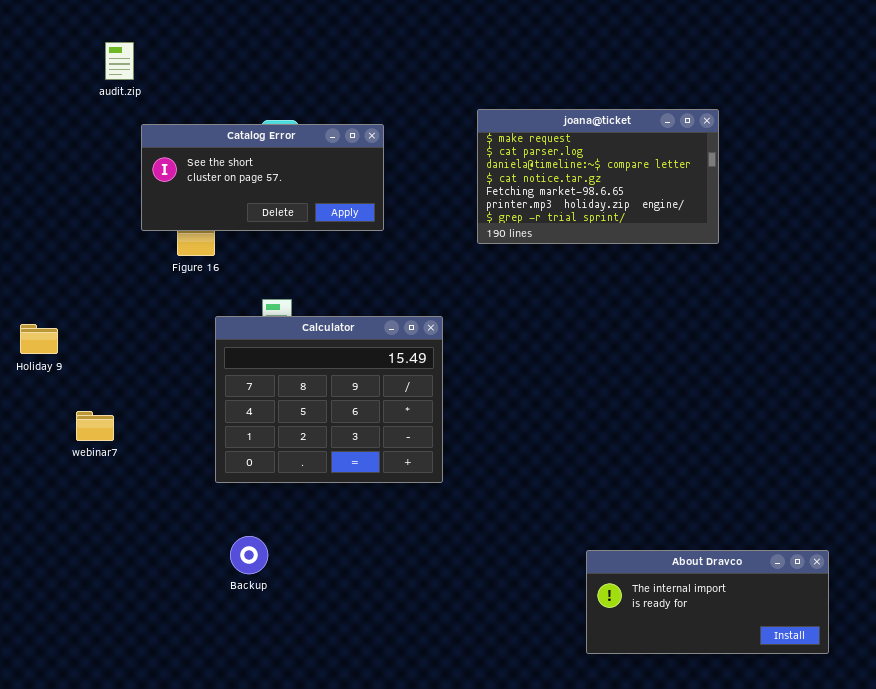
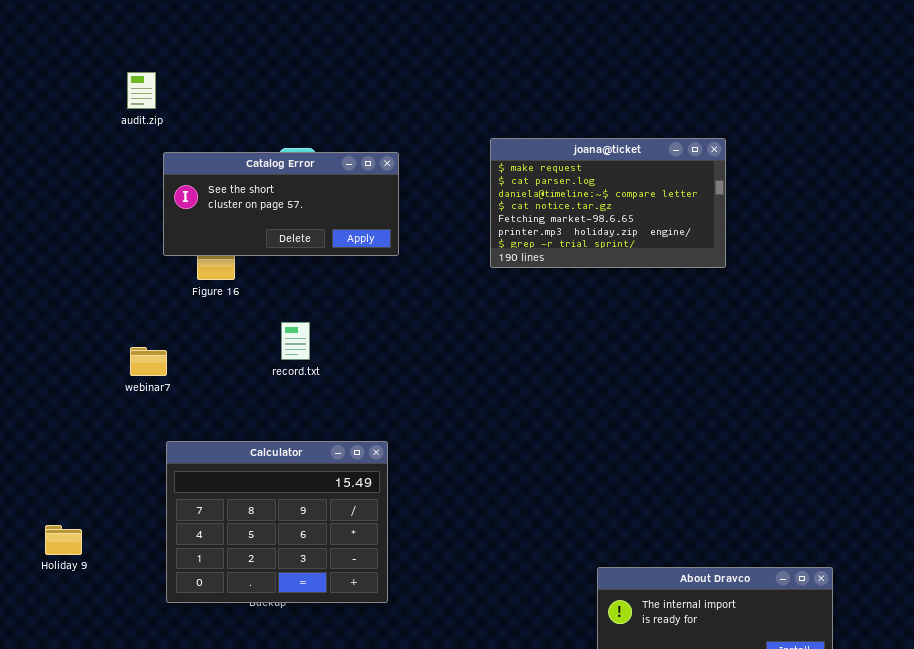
Calculator: [215,316,443,483] -> [166,441,388,603], moved
Holiday 9: [20,324,58,354] -> [45,525,82,555], moved
webinar7: [76,411,114,441] -> [130,347,167,376], moved

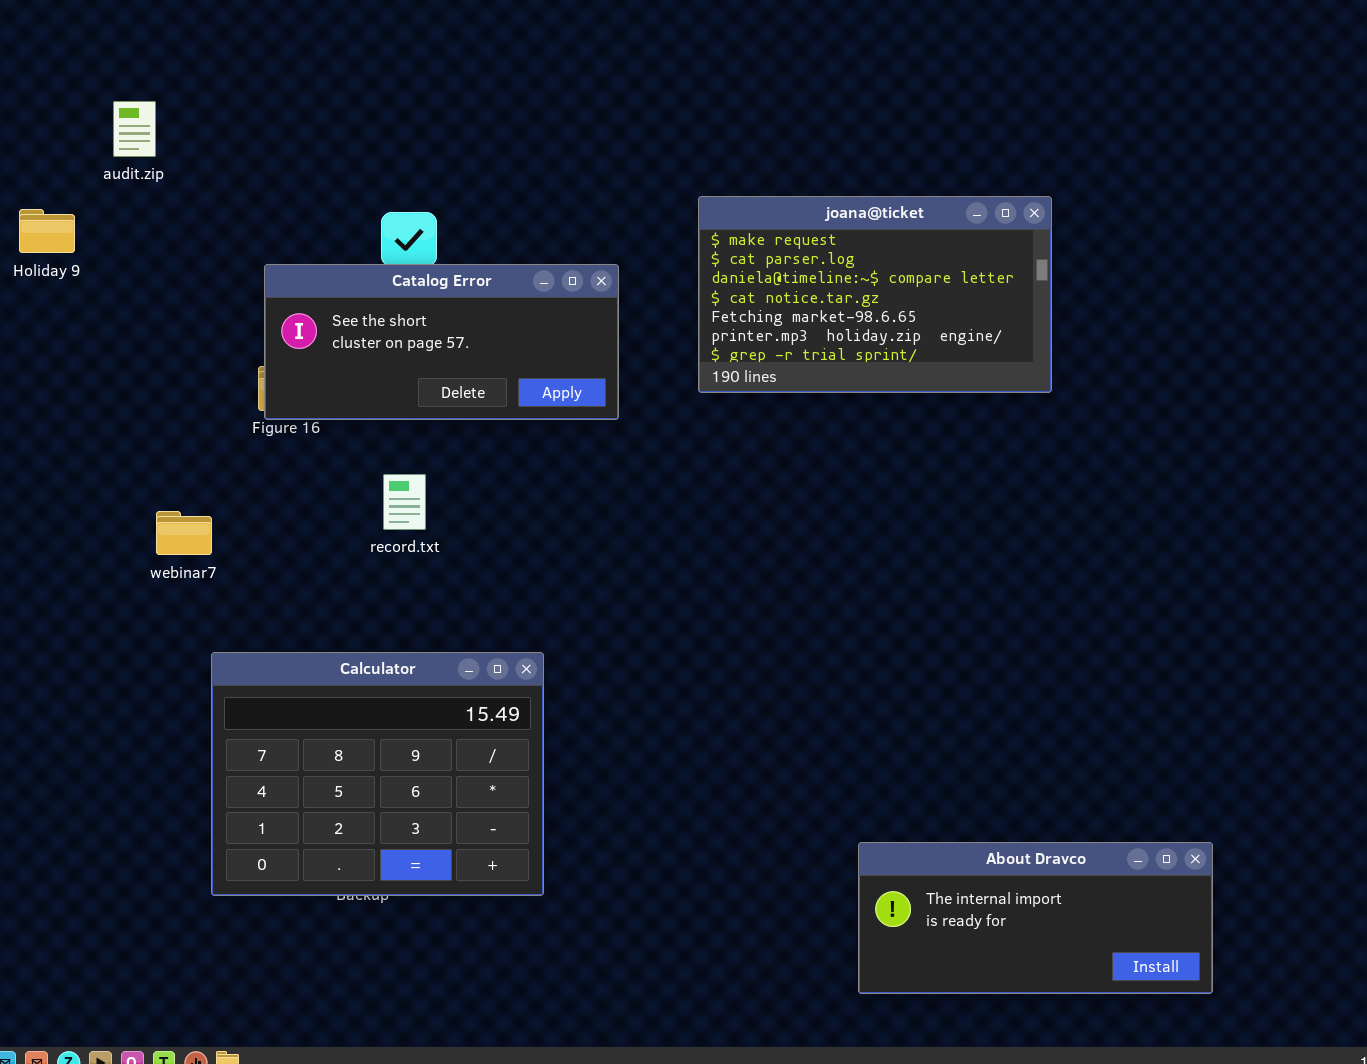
audit.zip: [127,72,156,109] -> [113,101,156,157], moved
Catalog Error: [163,152,399,256] -> [264,264,619,420], moved
Holiday 9: [45,525,82,555] -> [19,209,75,253], moved

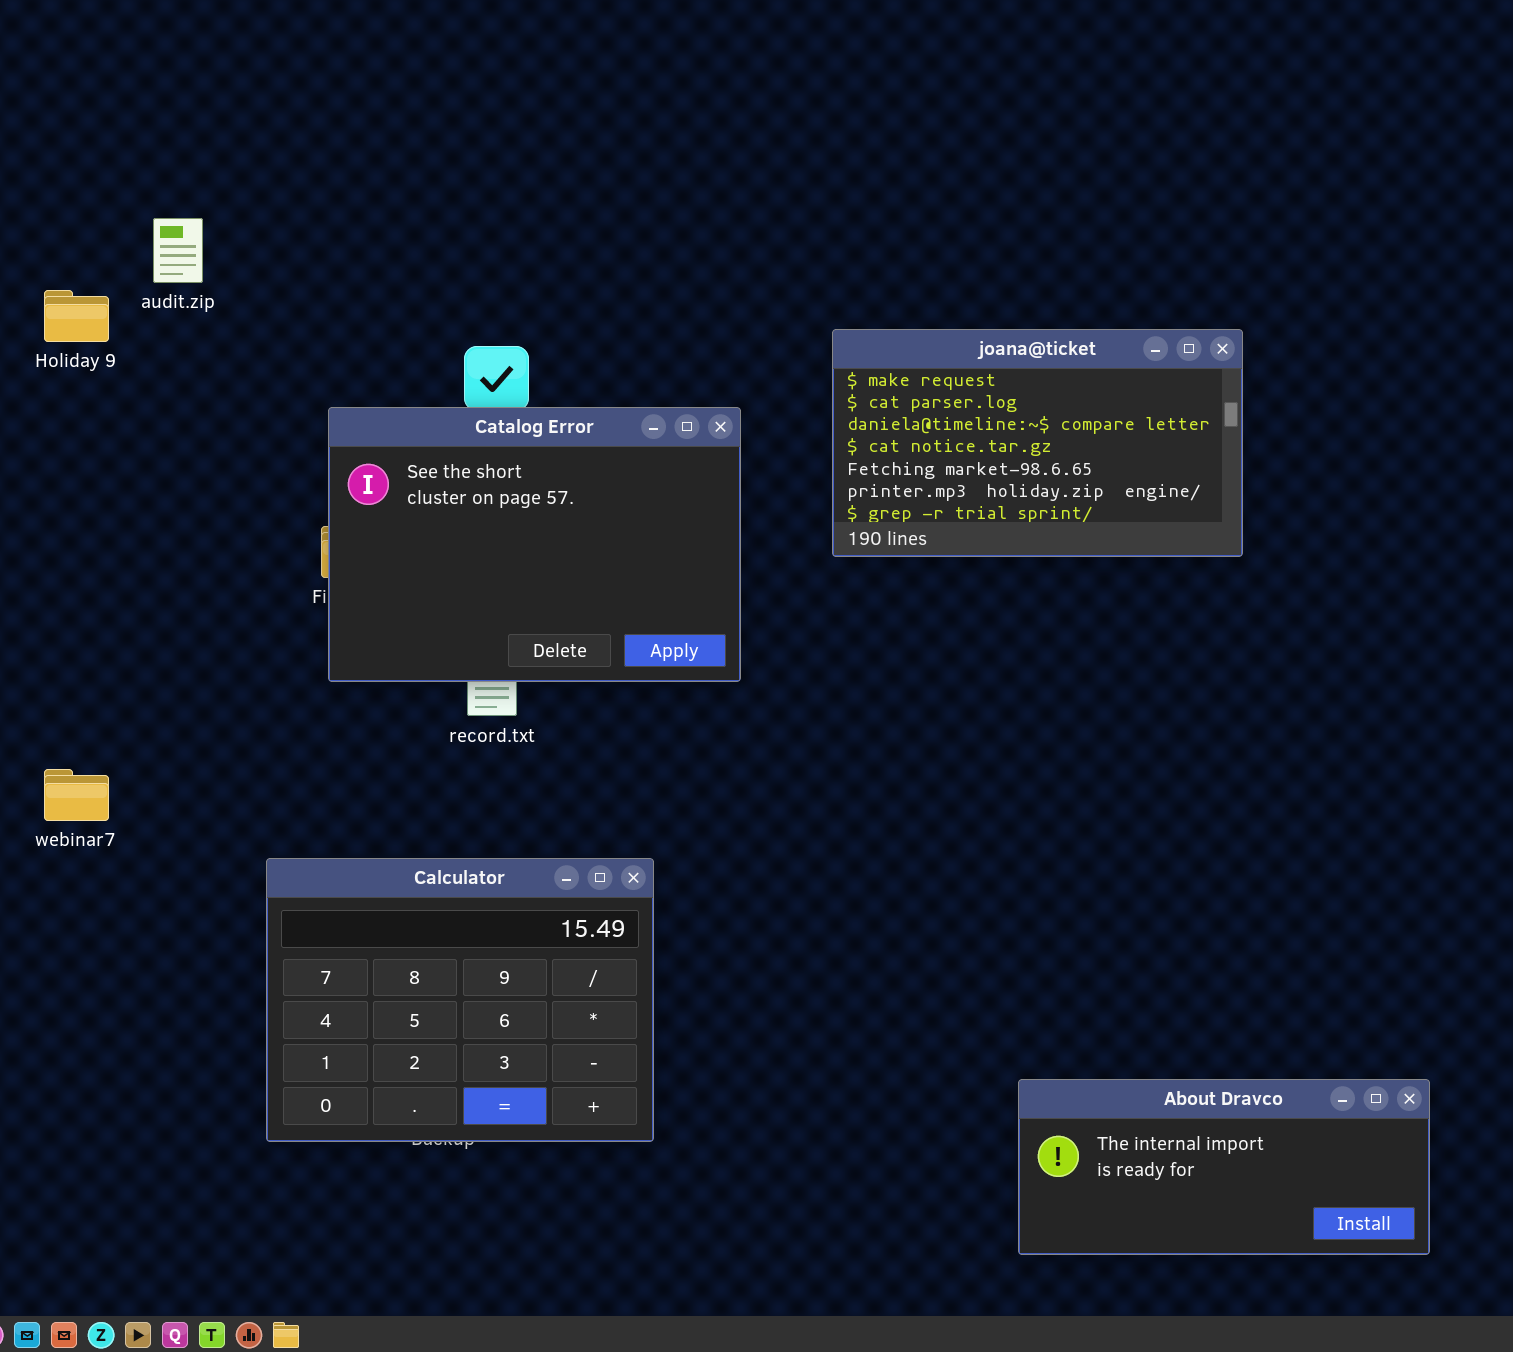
Holiday 9: [19,209,75,253] -> [44,290,109,342], moved
Catalog Error: [264,264,619,420] -> [328,407,741,682], resized
webinar7: [156,511,212,555] -> [44,769,109,821], moved

